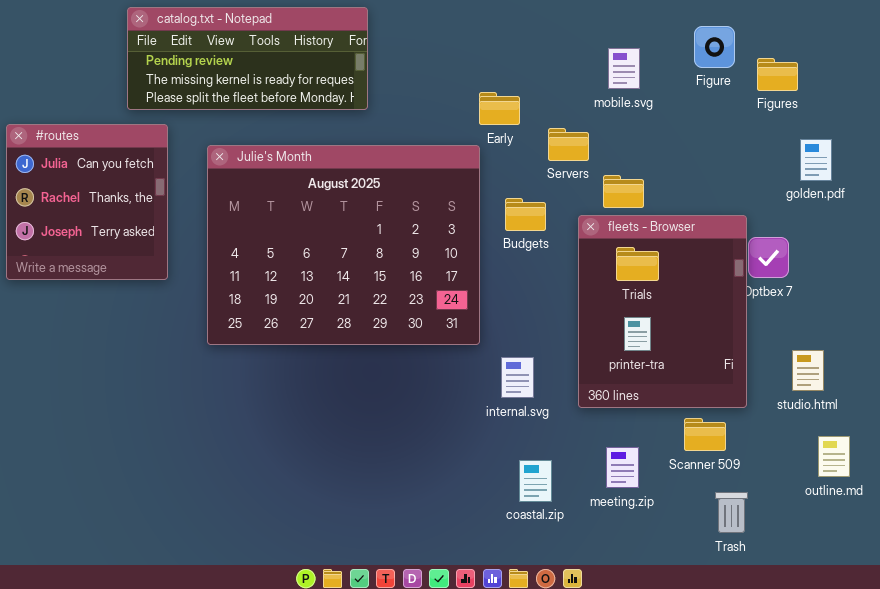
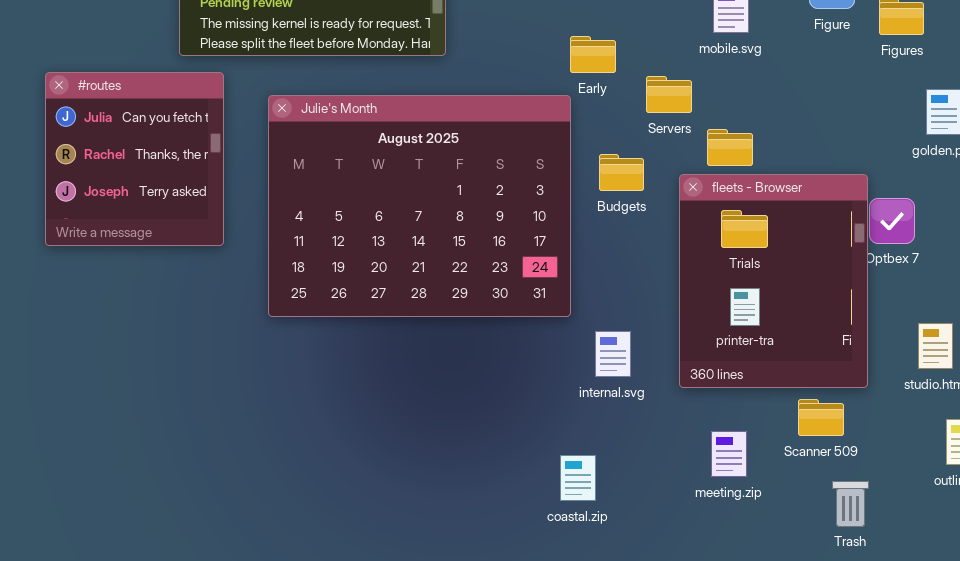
coastal.zip: [519,460,552,502] -> [560,455,596,501], moved

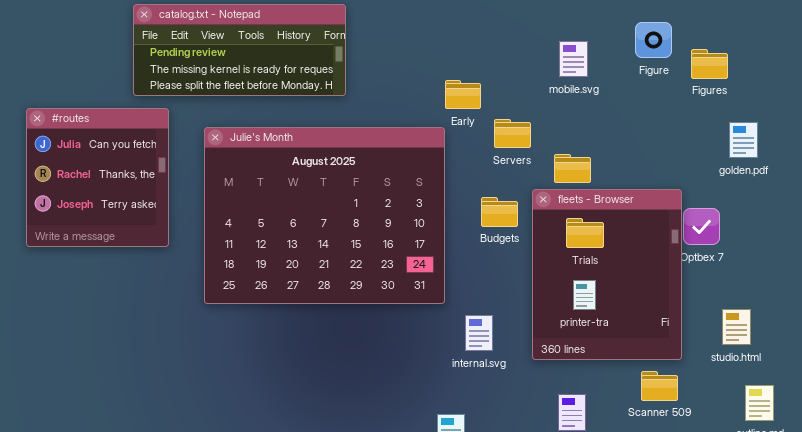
Servers: [646,76,692,113] -> [494,119,531,148], moved
Budgets: [599,154,644,191] -> [481,197,518,227], moved
Scanner 509: [798,399,844,436] -> [641,371,678,401], moved

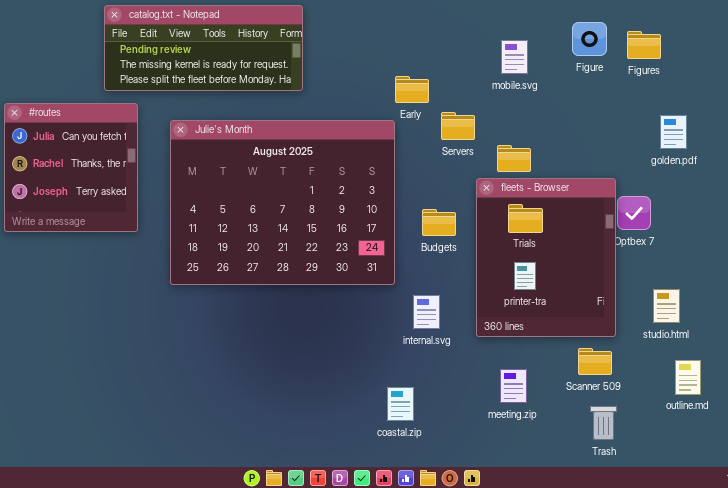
Figures: [691,49,728,79] -> [627,31,661,59], moved
Budgets: [481,197,518,227] -> [422,209,456,236], moved

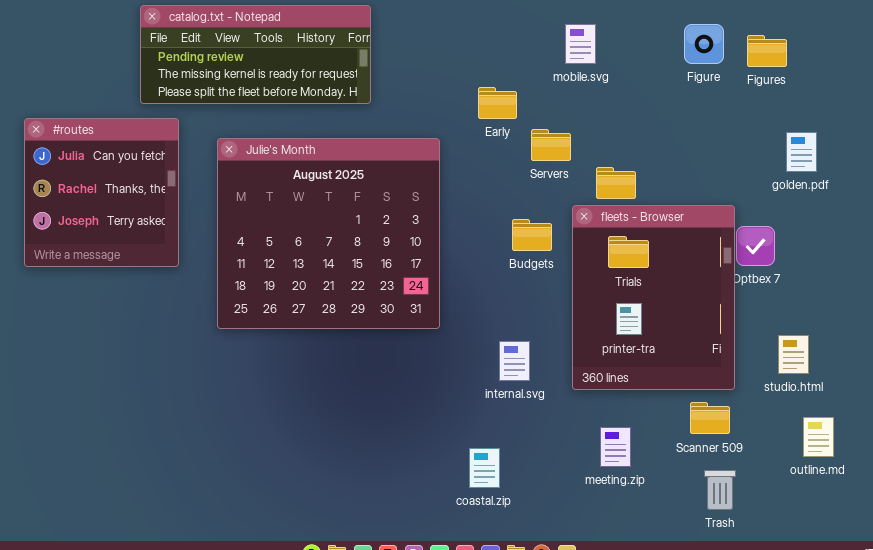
mobile.svg: [501,40,528,74] -> [565,24,596,64], moved
Julie's Month: [170,120,395,285] -> [217,138,440,329], resized
Budgets: [422,209,456,236] -> [512,219,552,251], moved

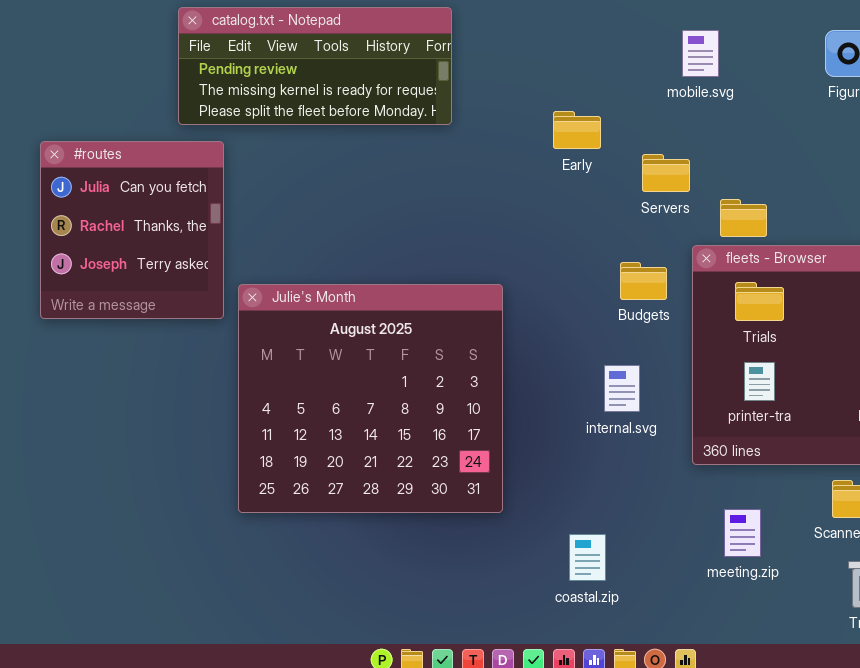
Early: [478,87,517,119] -> [553,111,601,149], moved
Julie's Month: [217,138,440,329] -> [238,284,503,513], moved
internal.svg: [499,341,530,381] -> [604,365,640,412], moved

